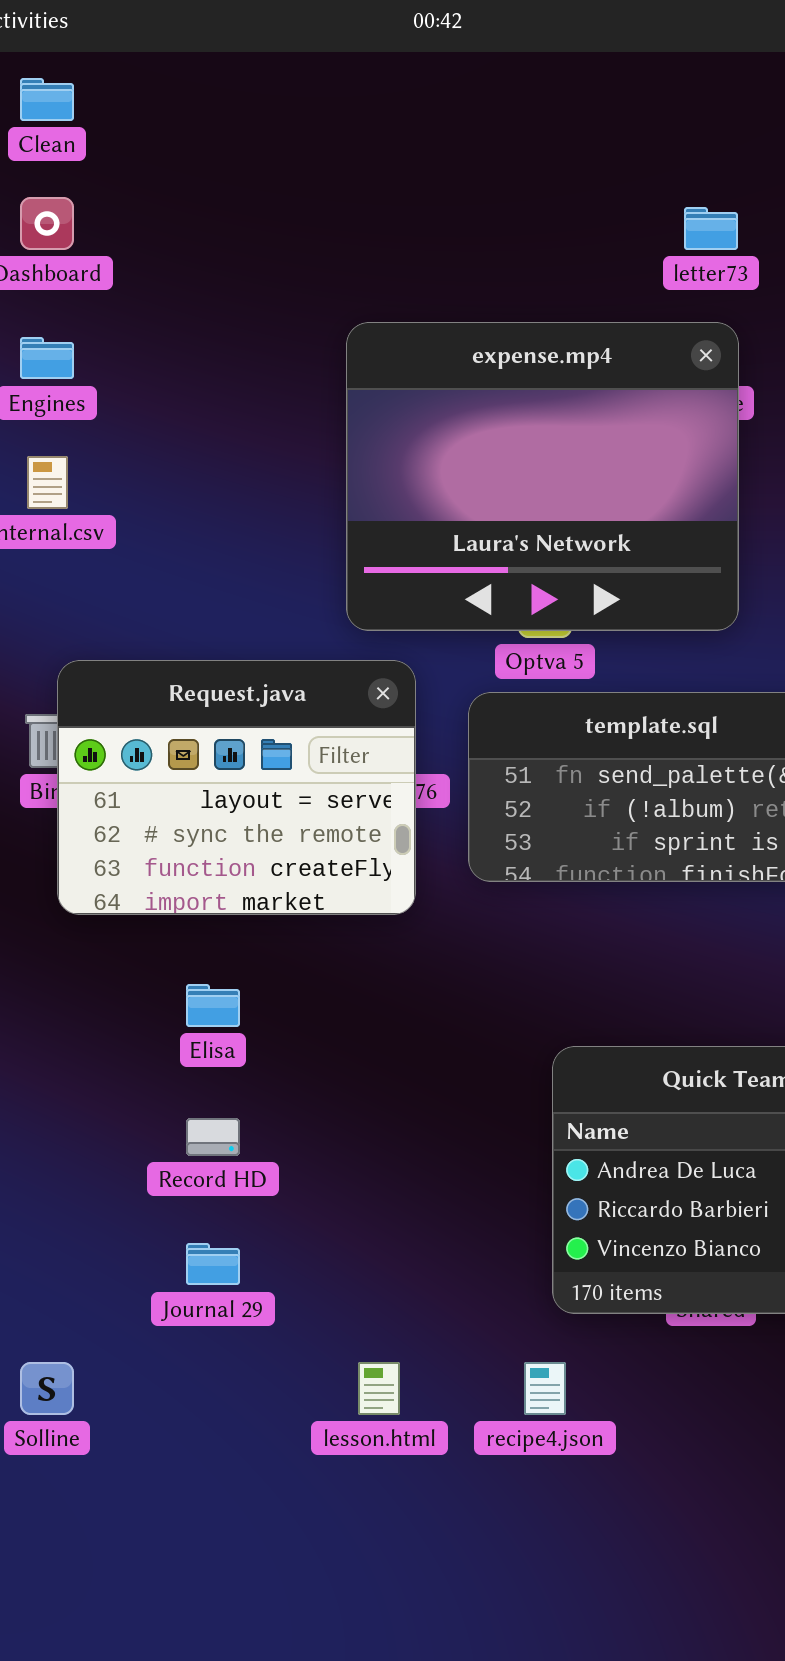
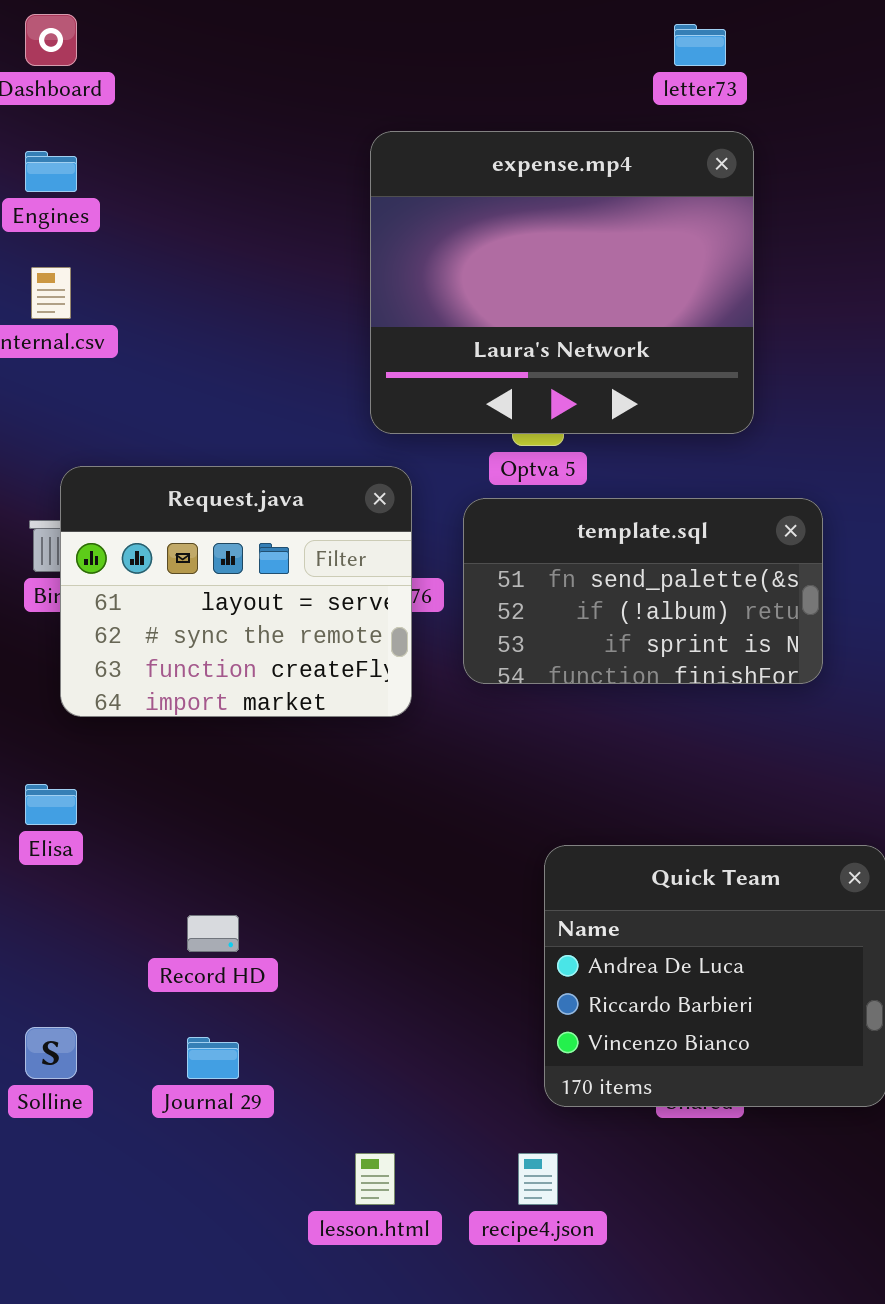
expense.mp4: [346,322,739,631] -> [370,131,754,434], moved
Elisa: [186,984,240,1027] -> [25,784,77,825], moved
Solline: [20,1362,74,1415] -> [25,1027,77,1079], moved

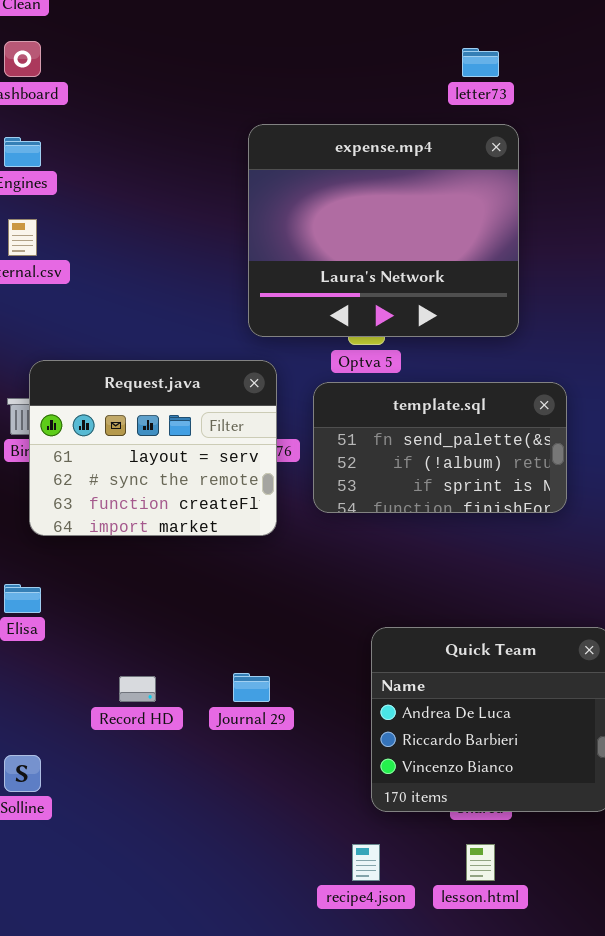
Journal 29: [187,1037,239,1079] -> [233,673,270,702], moved
lesson.html: [355,1153,395,1205] -> [466,844,495,881], moved

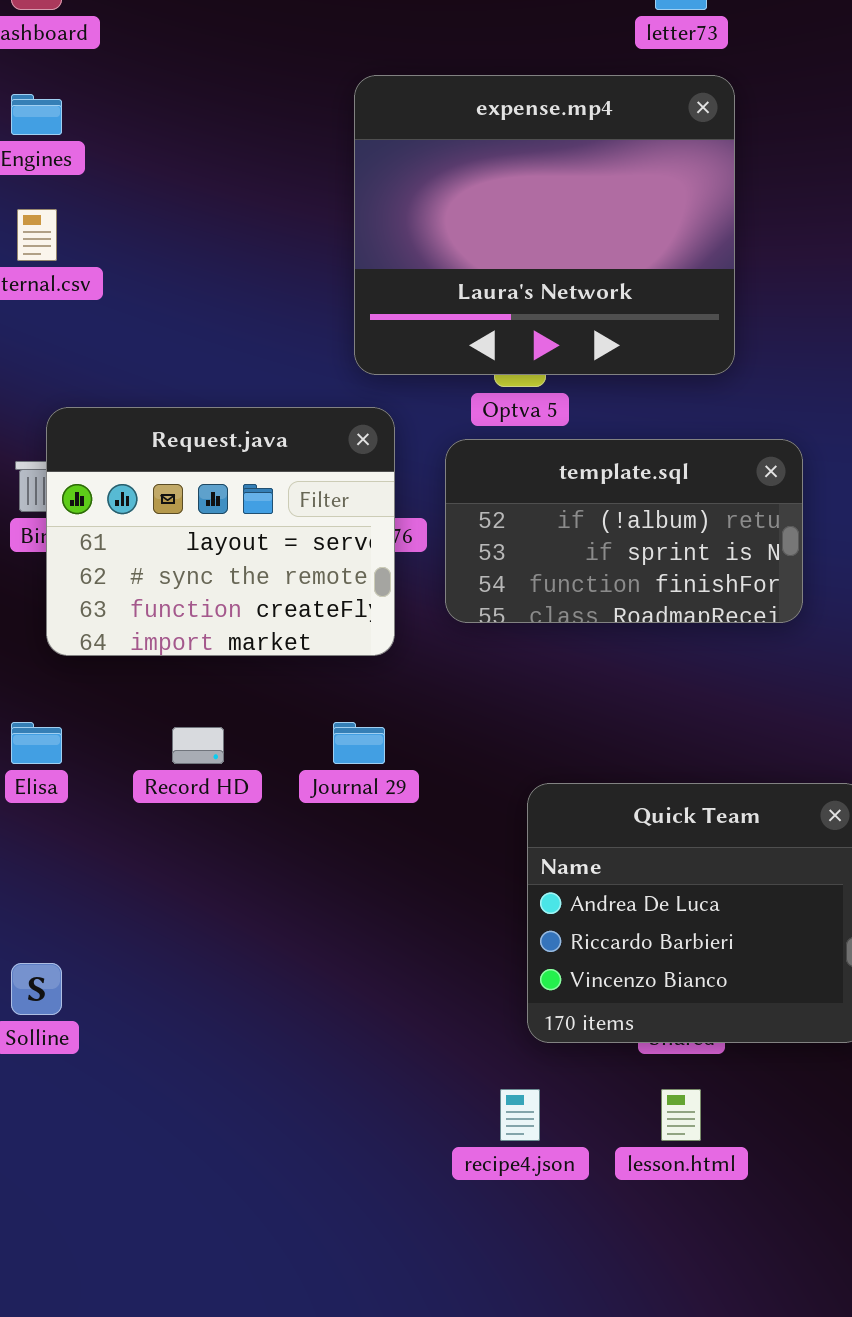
template.sql: [313,382,567,513] -> [445,439,803,623], scrolled down 1 row
Journal 29: [233,673,270,702] -> [333,722,385,764], moved
Record HD: [119,676,156,702] -> [172,727,224,764], moved

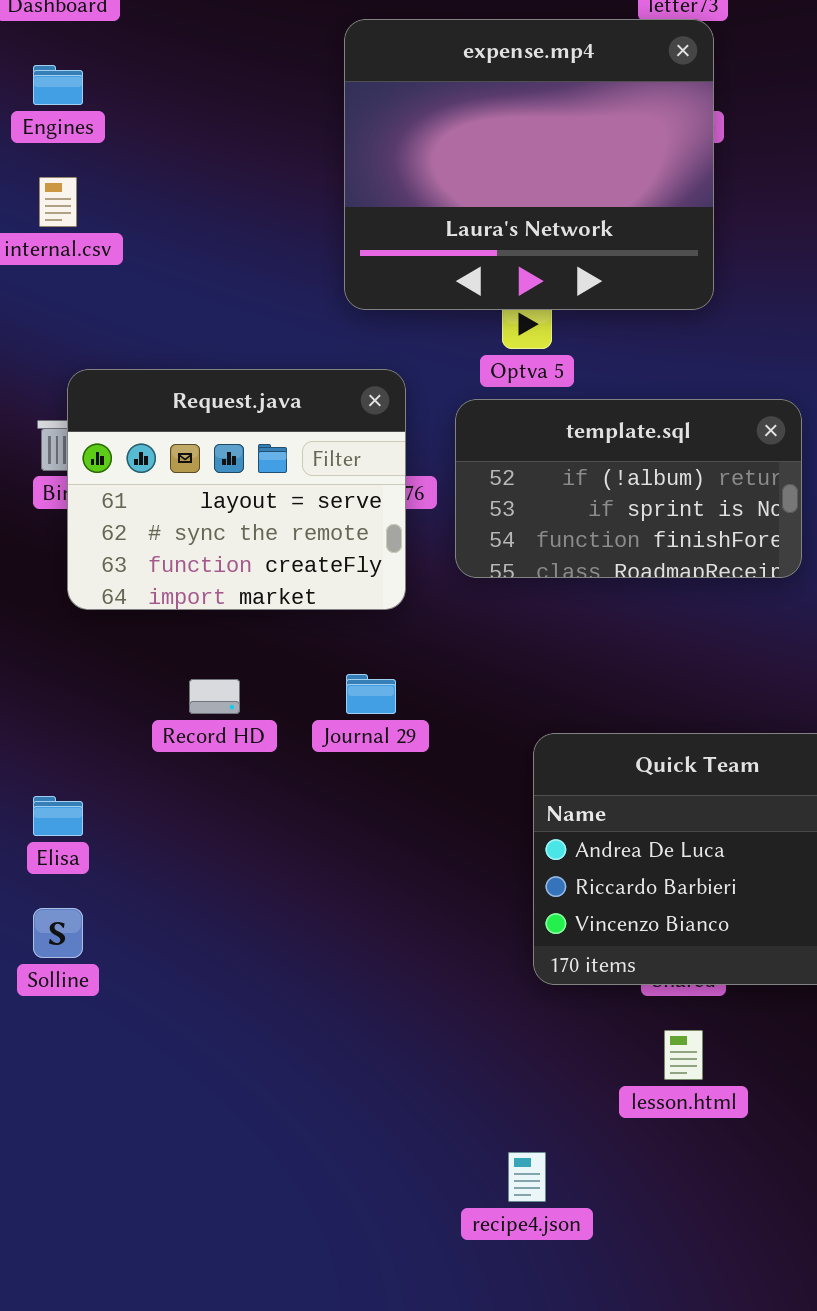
expense.mp4: [354,75,735,375] -> [344,19,714,310], moved
Elisa: [11,722,62,764] -> [33,796,83,836], moved
recipe4.json: [500,1089,540,1141] -> [508,1152,546,1202], moved

